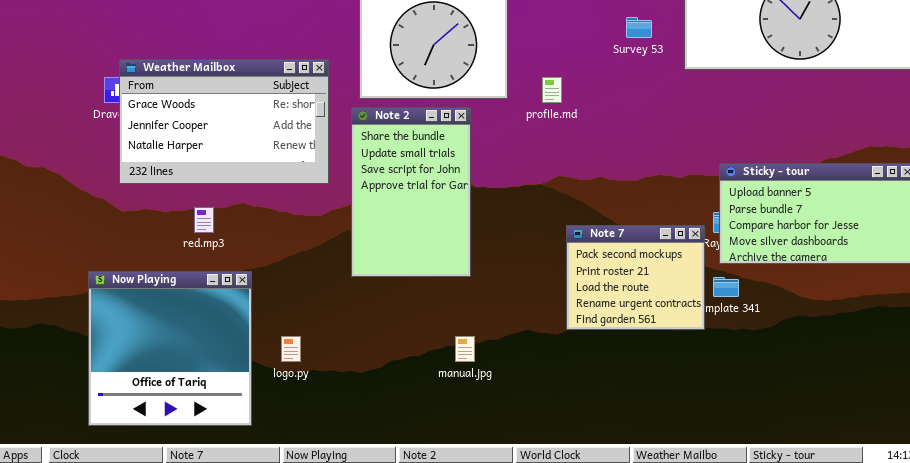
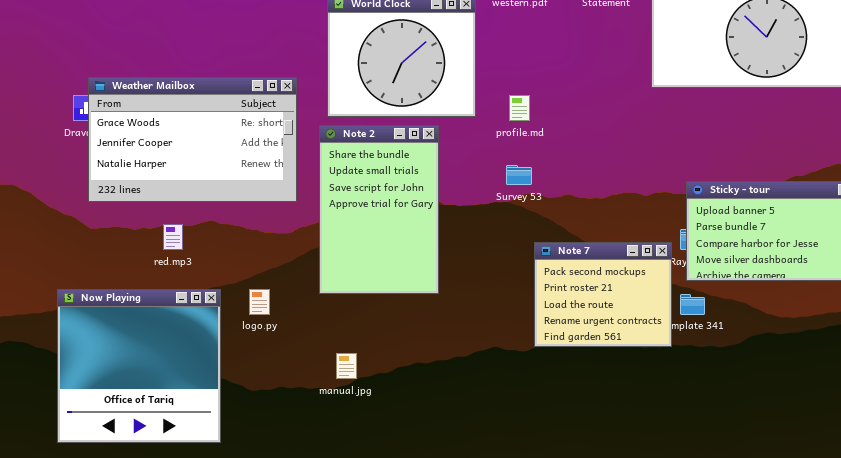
Survey 53: [626,17,652,38] -> [506,165,532,185], moved
logo.py: [281,336,301,362] -> [249,289,270,315], moved
manual.jpg: [455,336,475,362] -> [336,353,357,379], moved

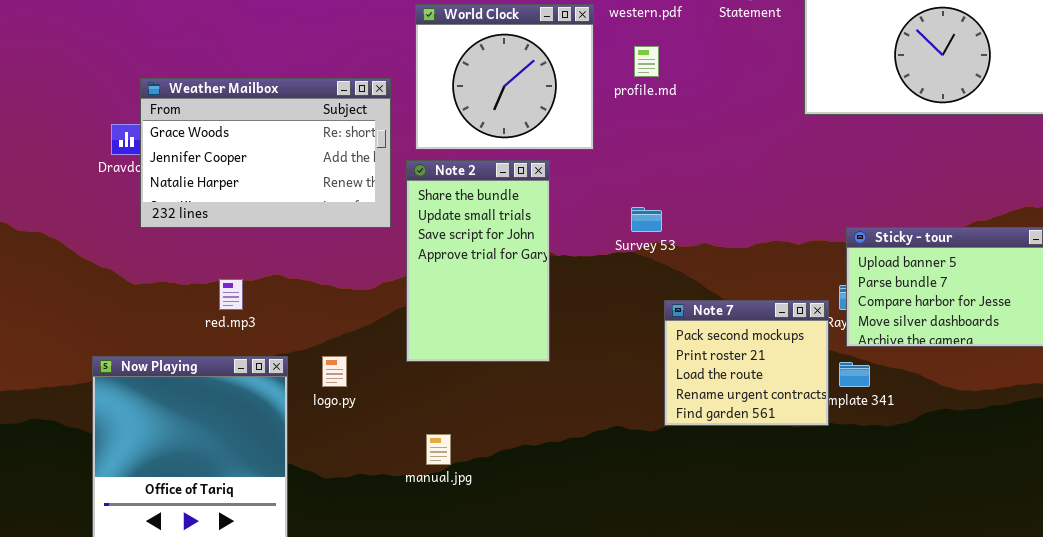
Weather Mailbox: [88,77,297,202] -> [140,78,391,228], moved
profile.md: [509,95,530,121] -> [634,46,659,77], moved

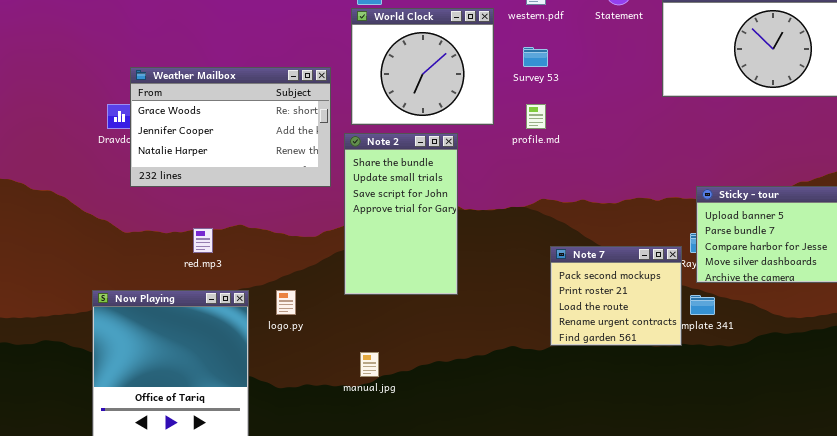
profile.md: [634,46,659,77] -> [526,104,546,129], moved
Survey 53: [631,207,662,232] -> [523,47,548,67], moved

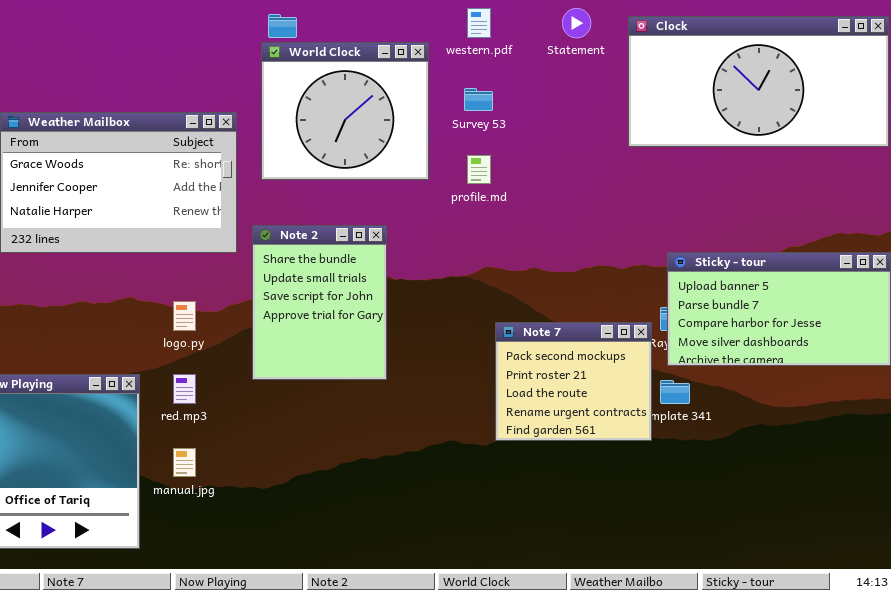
Note 2: [344,133,458,295] -> [252,225,387,380], resized
red.mp3: [193,228,213,253] -> [173,374,196,404], moved
logo.py: [276,290,296,315] -> [173,301,196,331], moved
manual.jpg: [360,352,379,377] -> [173,448,196,477], moved

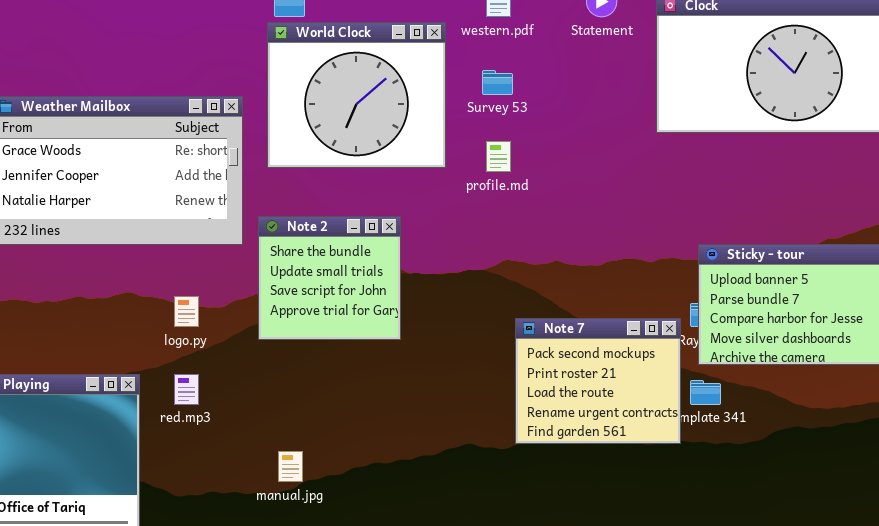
Note 2: [252,225,387,380] -> [258,216,401,340], resized
manual.jpg: [173,448,196,477] -> [278,451,303,482], moved

